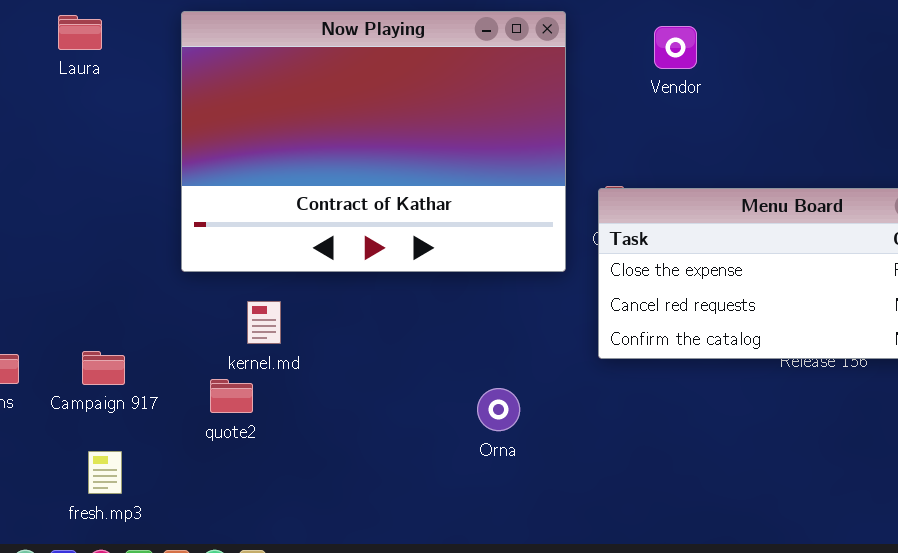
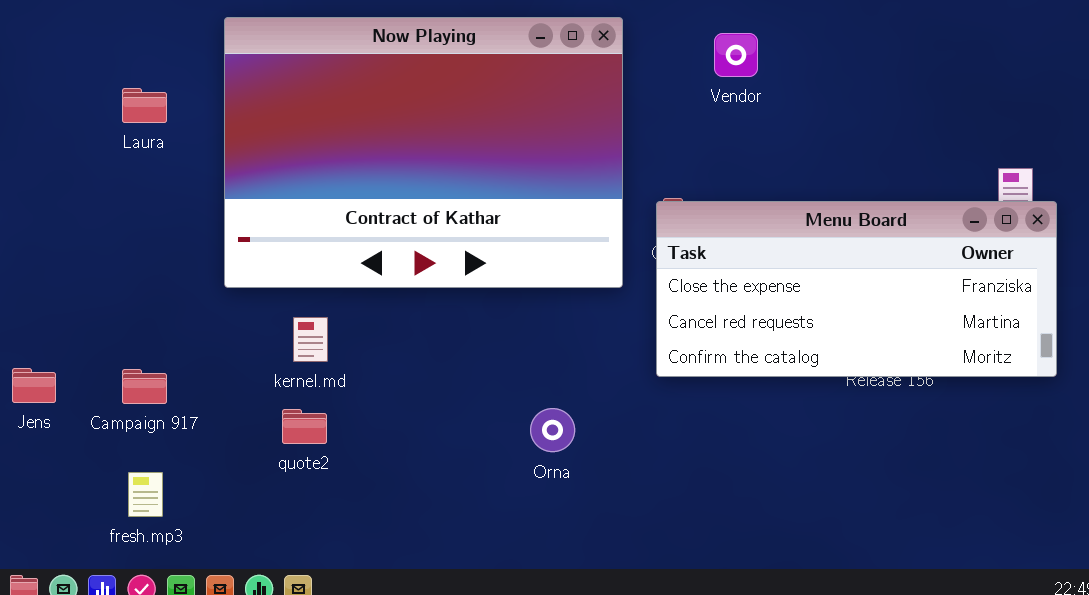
Laura: [58,15,102,50] -> [122,88,167,123], moved
quote2: [210,379,253,413] -> [282,409,327,444], moved

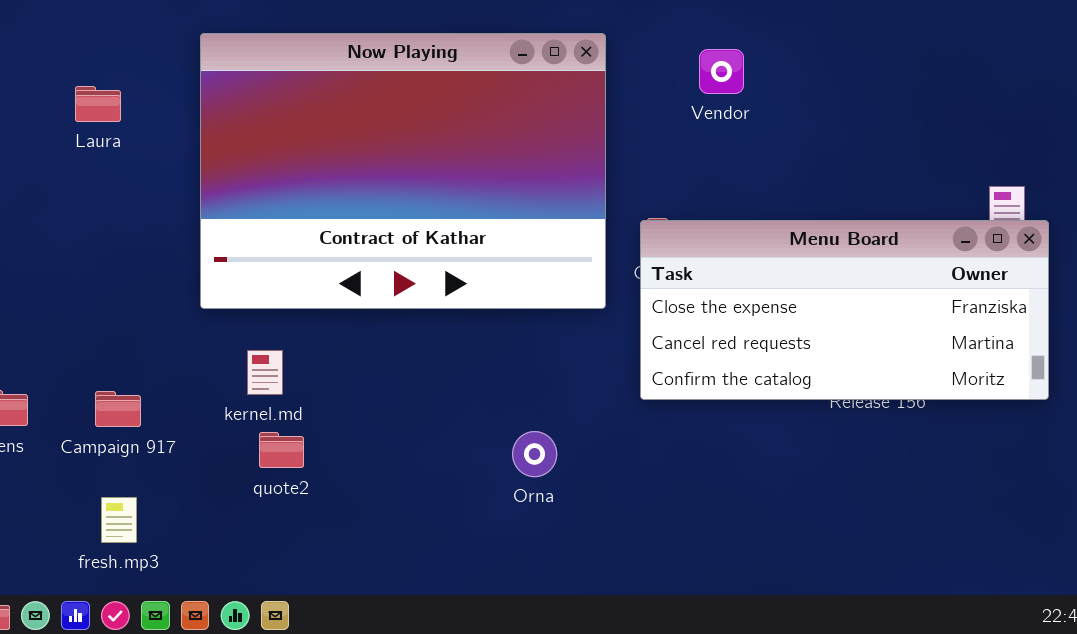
Laura: [122,88,167,123] -> [75,86,121,122], moved
kernel.md: [293,317,328,362] -> [247,350,283,395], moved

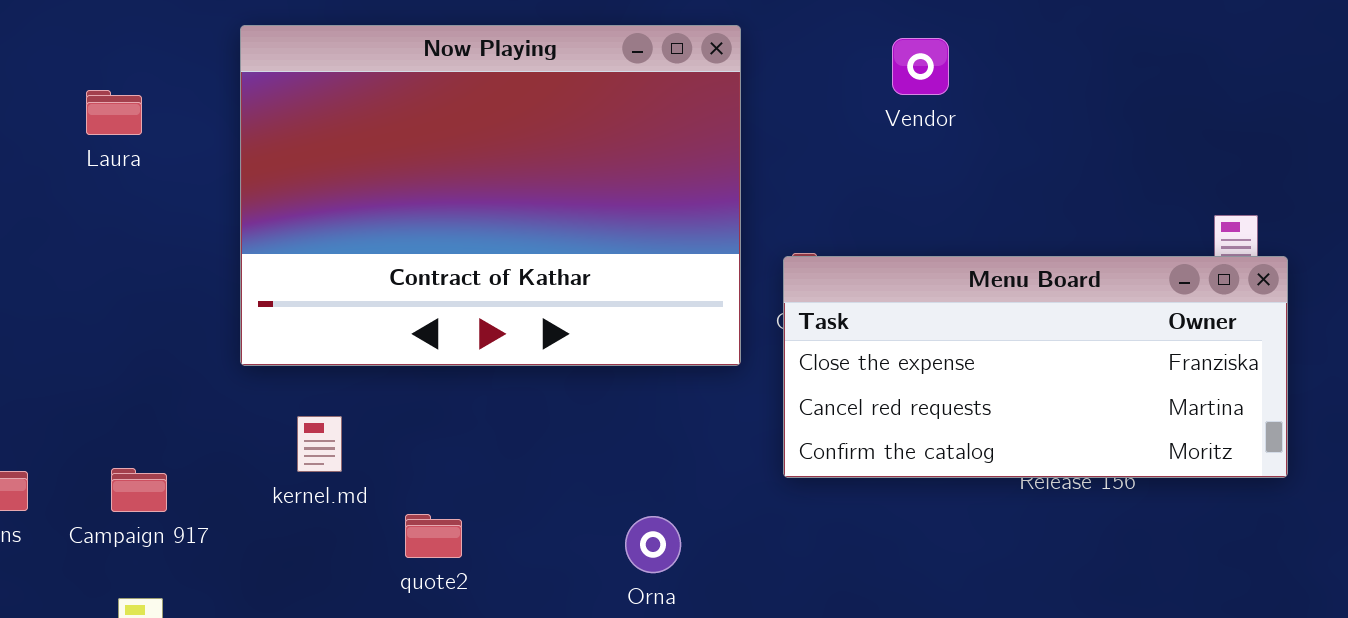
Vendor: [699,49,744,94] -> [892,38,949,95], moved
quote2: [259,432,304,468] -> [405,514,462,558], moved

